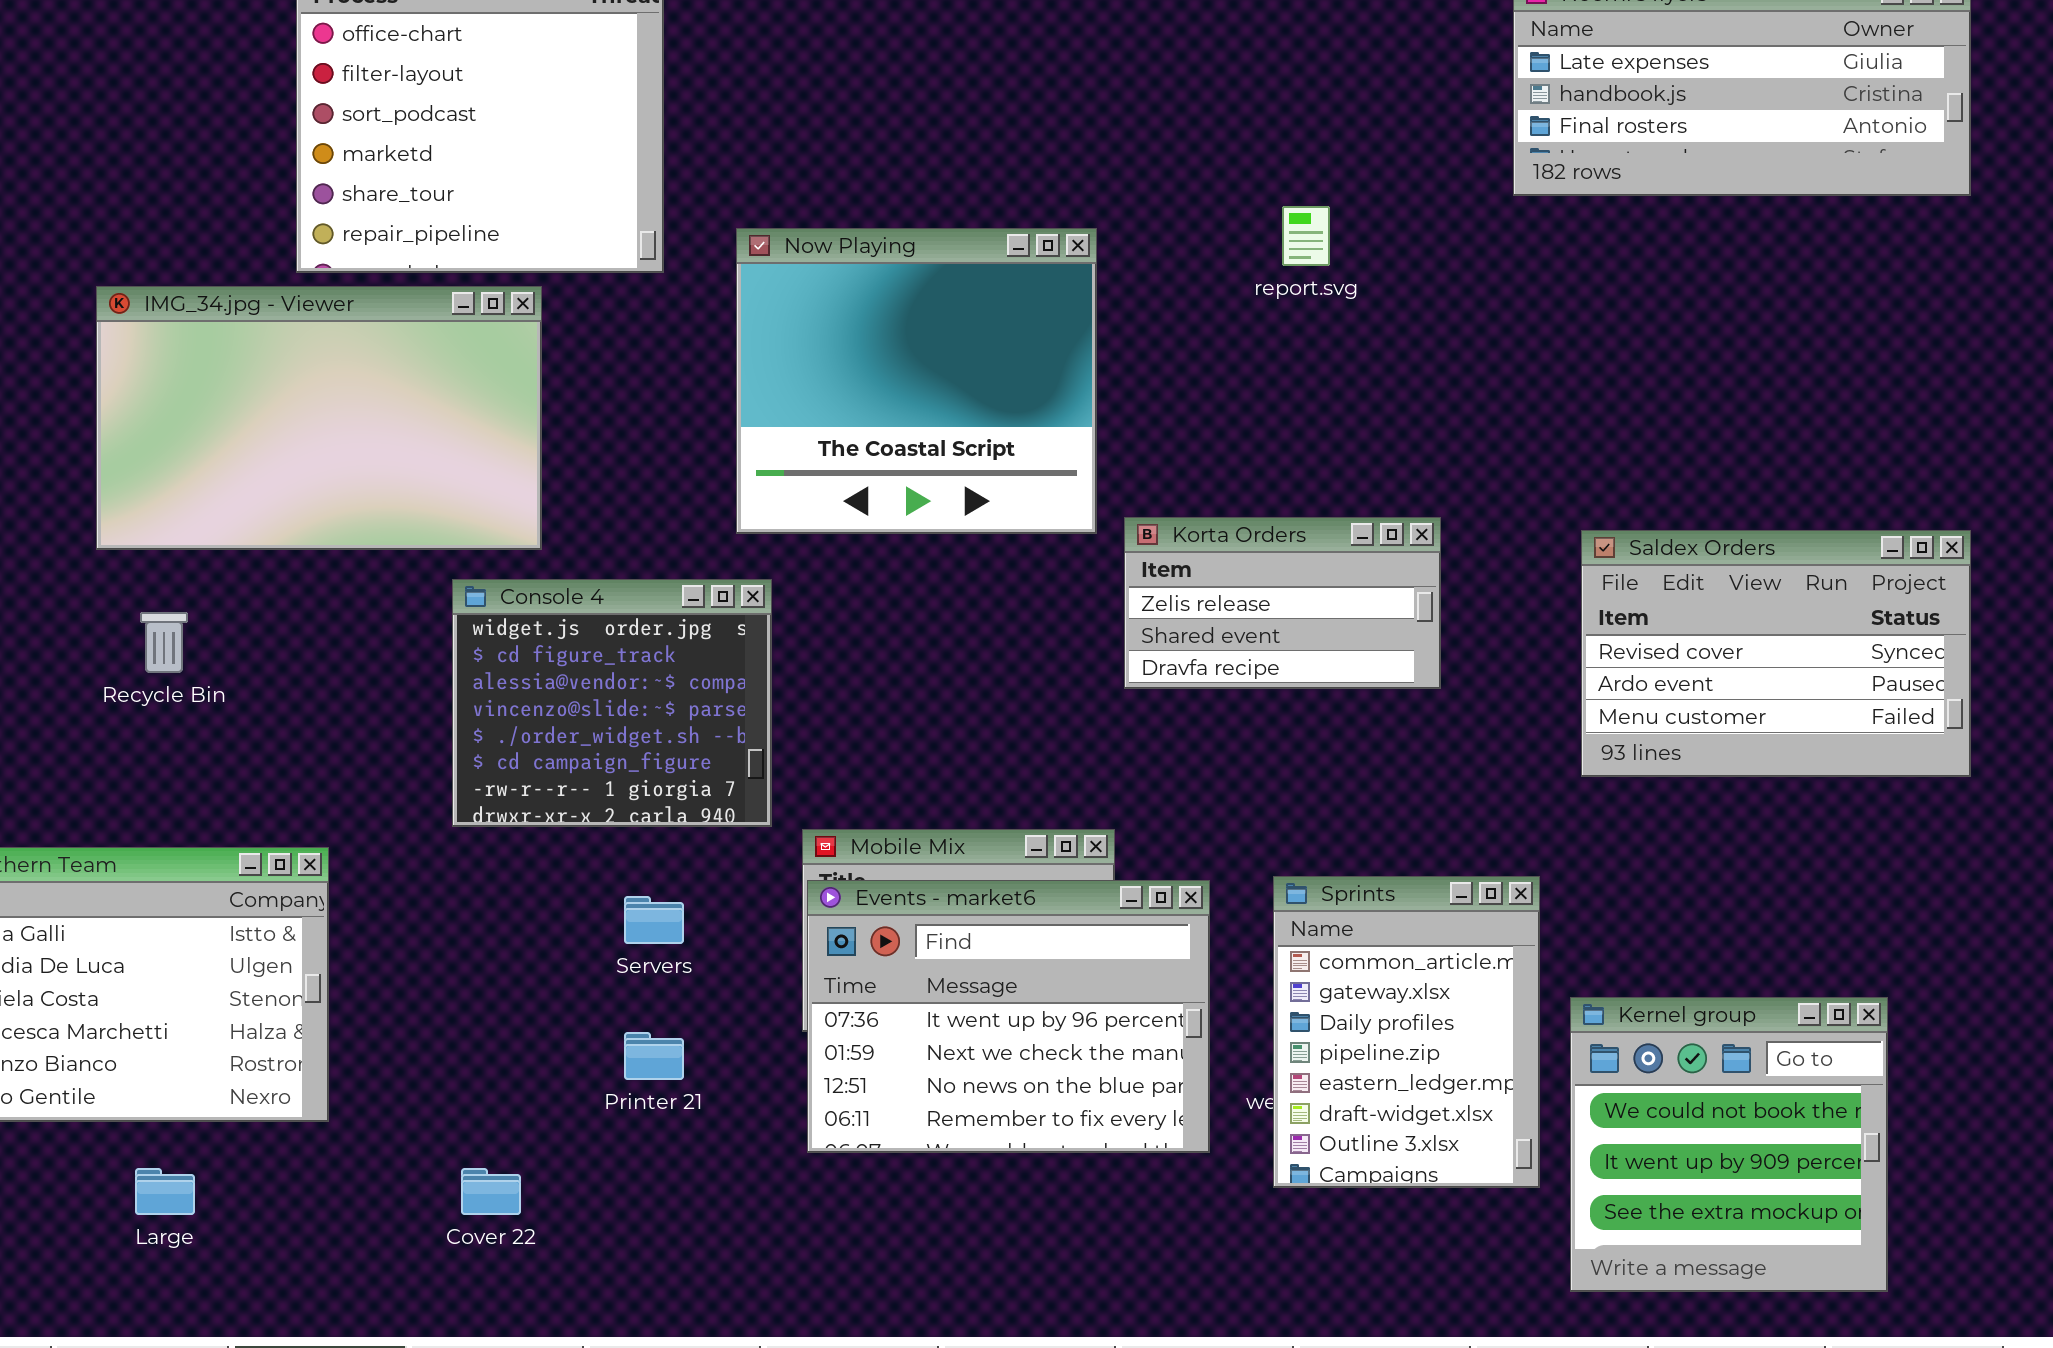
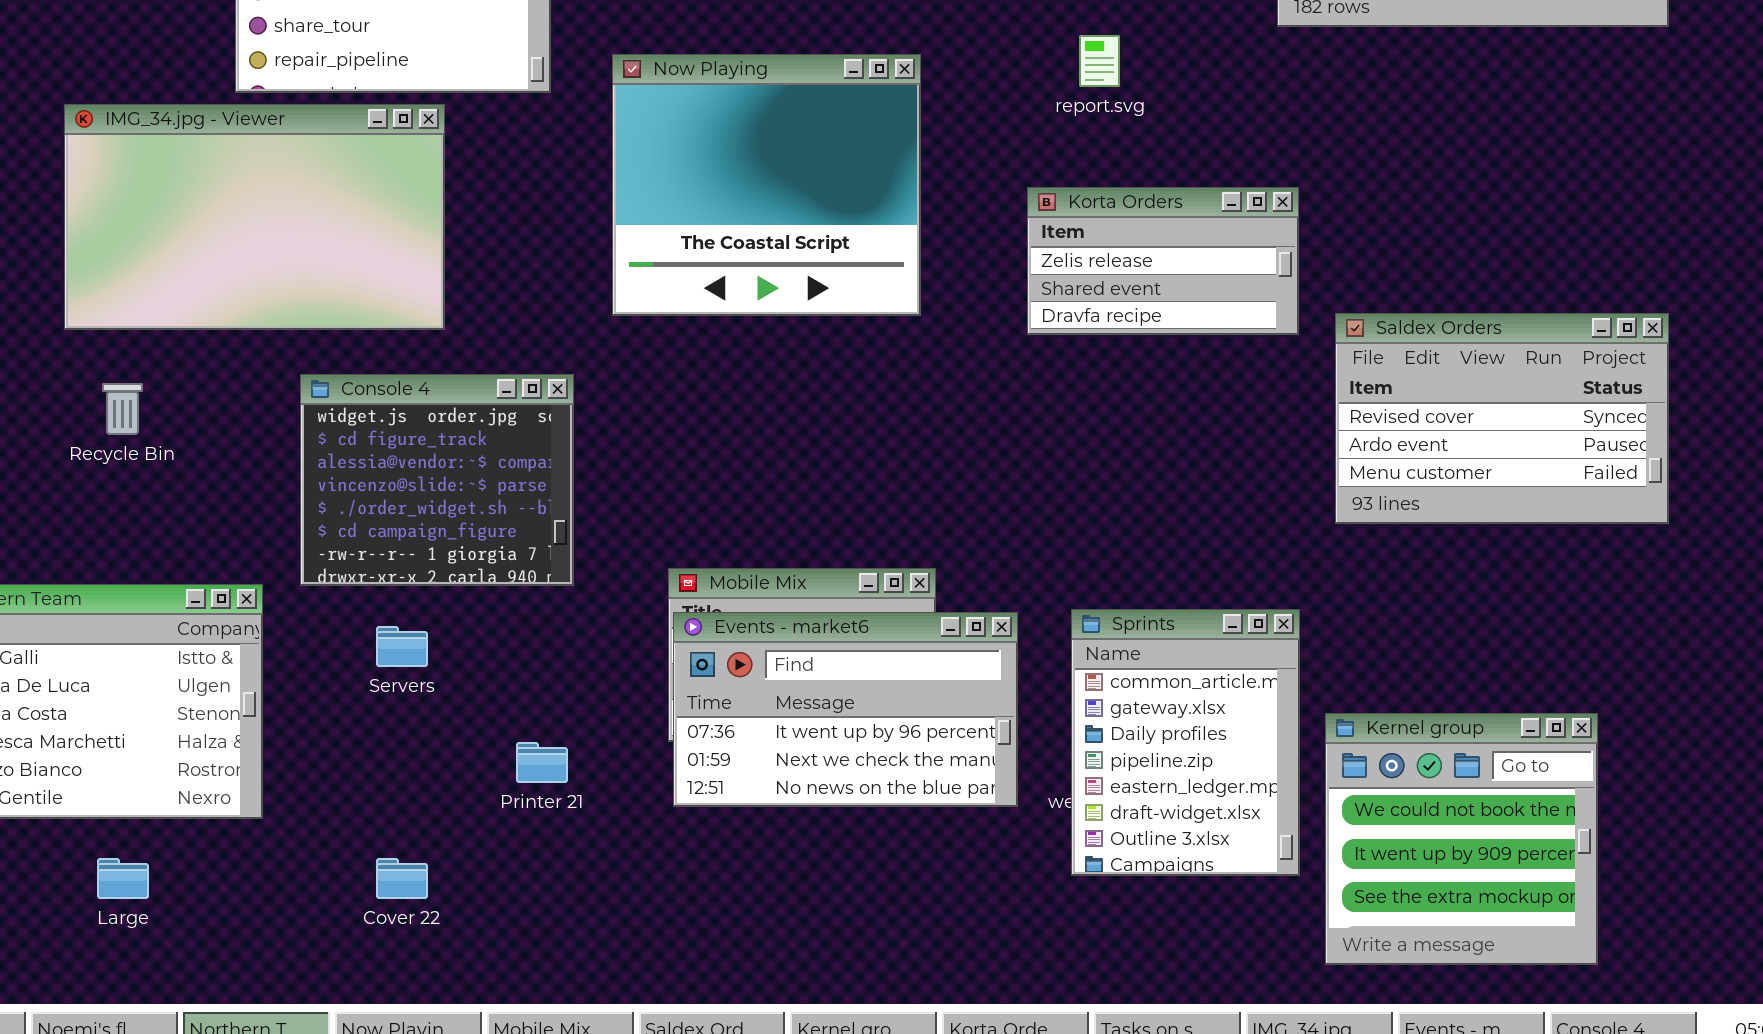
Korta Orders: [1124,517,1441,689] -> [1027,187,1299,335], moved
Console 4: [452,579,772,827] -> [300,374,574,586], moved
Events - market6: [807,880,1210,1153] -> [673,612,1018,807], resized
Servers: [624,896,684,944] -> [376,626,428,667], moved

